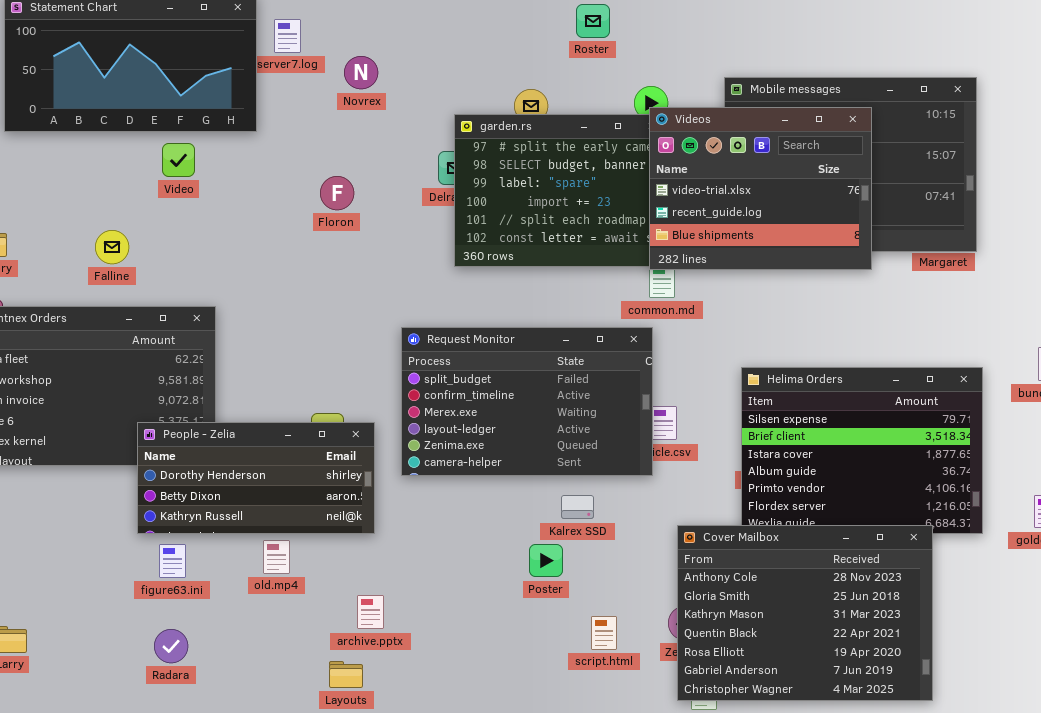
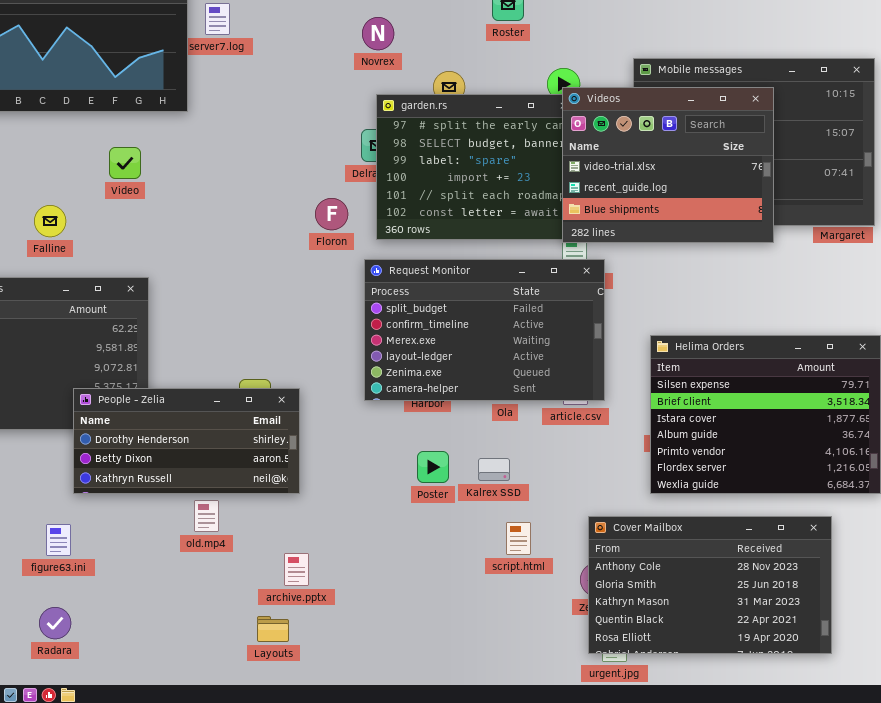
Novrex: [344,56,378,89] -> [362,17,394,50], moved
Video: [162,143,195,177] -> [109,147,141,179], moved
Floron: [320,176,354,210] -> [315,198,348,230], moved
Request Monitor: [401,327,653,476] -> [364,259,605,401], moved
Cover Mailbox: [677,525,933,701] -> [588,516,832,654], resized
Poster: [529,544,563,577] -> [417,451,449,483], moved
figure63.ini: [159,544,186,578] -> [46,524,71,556], moved
script.html: [591,616,617,650] -> [506,522,531,555], moved
Radara: [154,629,188,663] -> [39,607,71,639], moved

